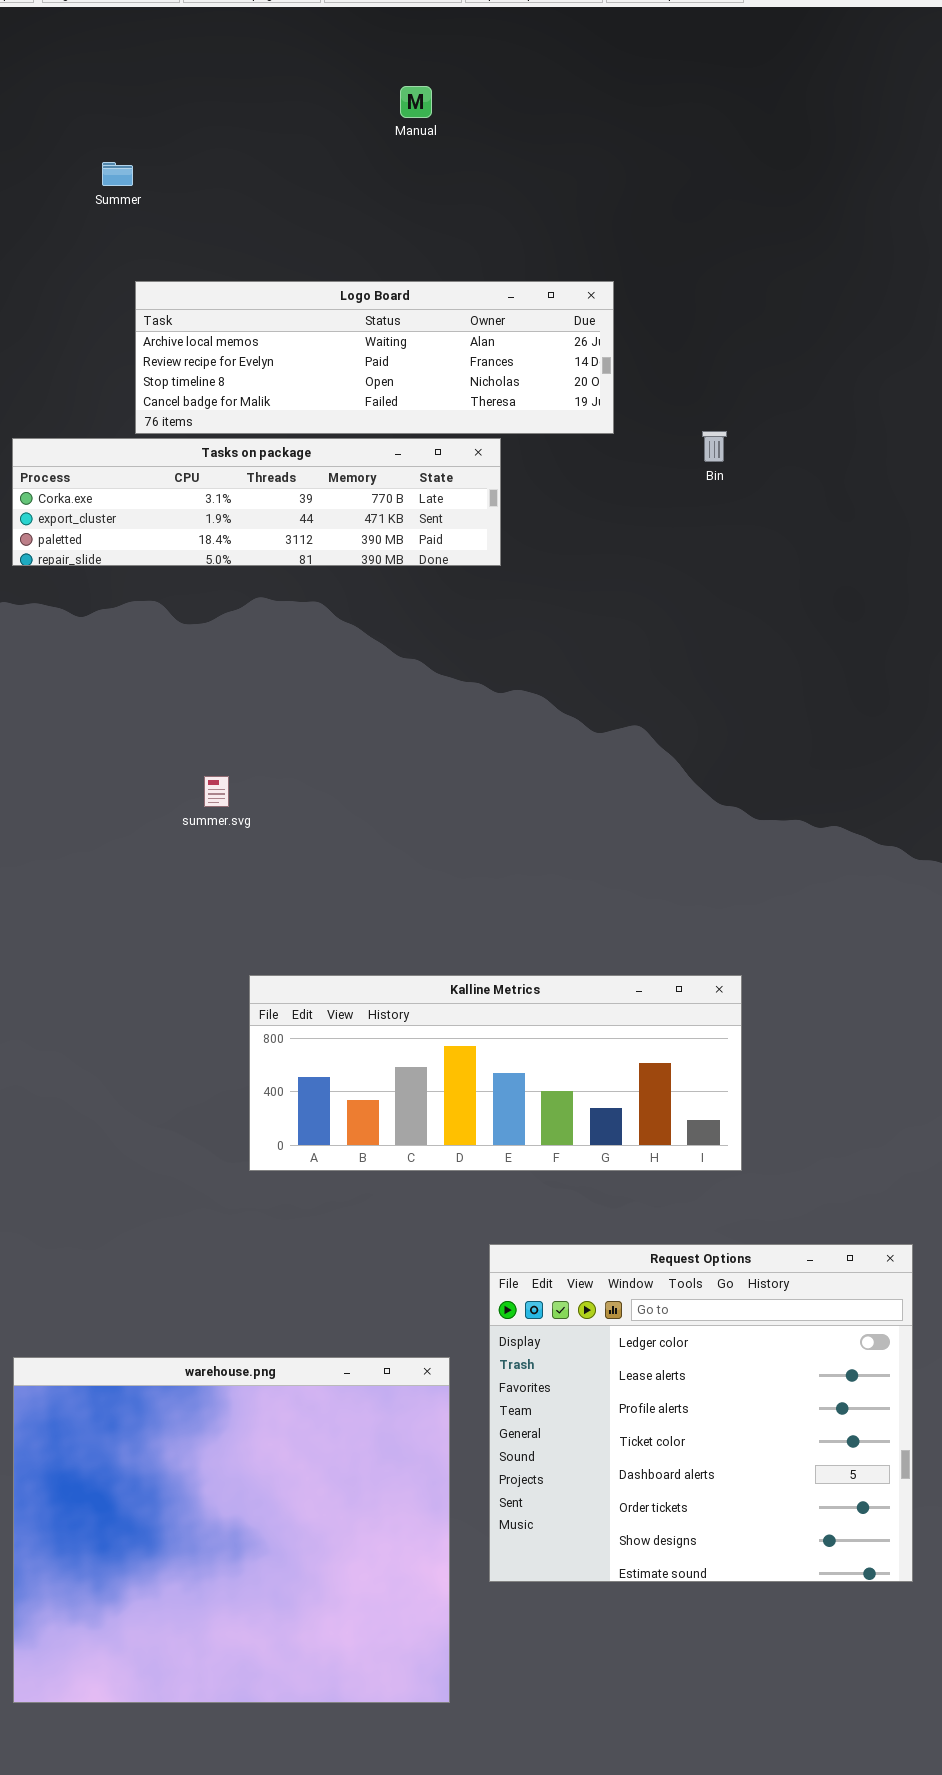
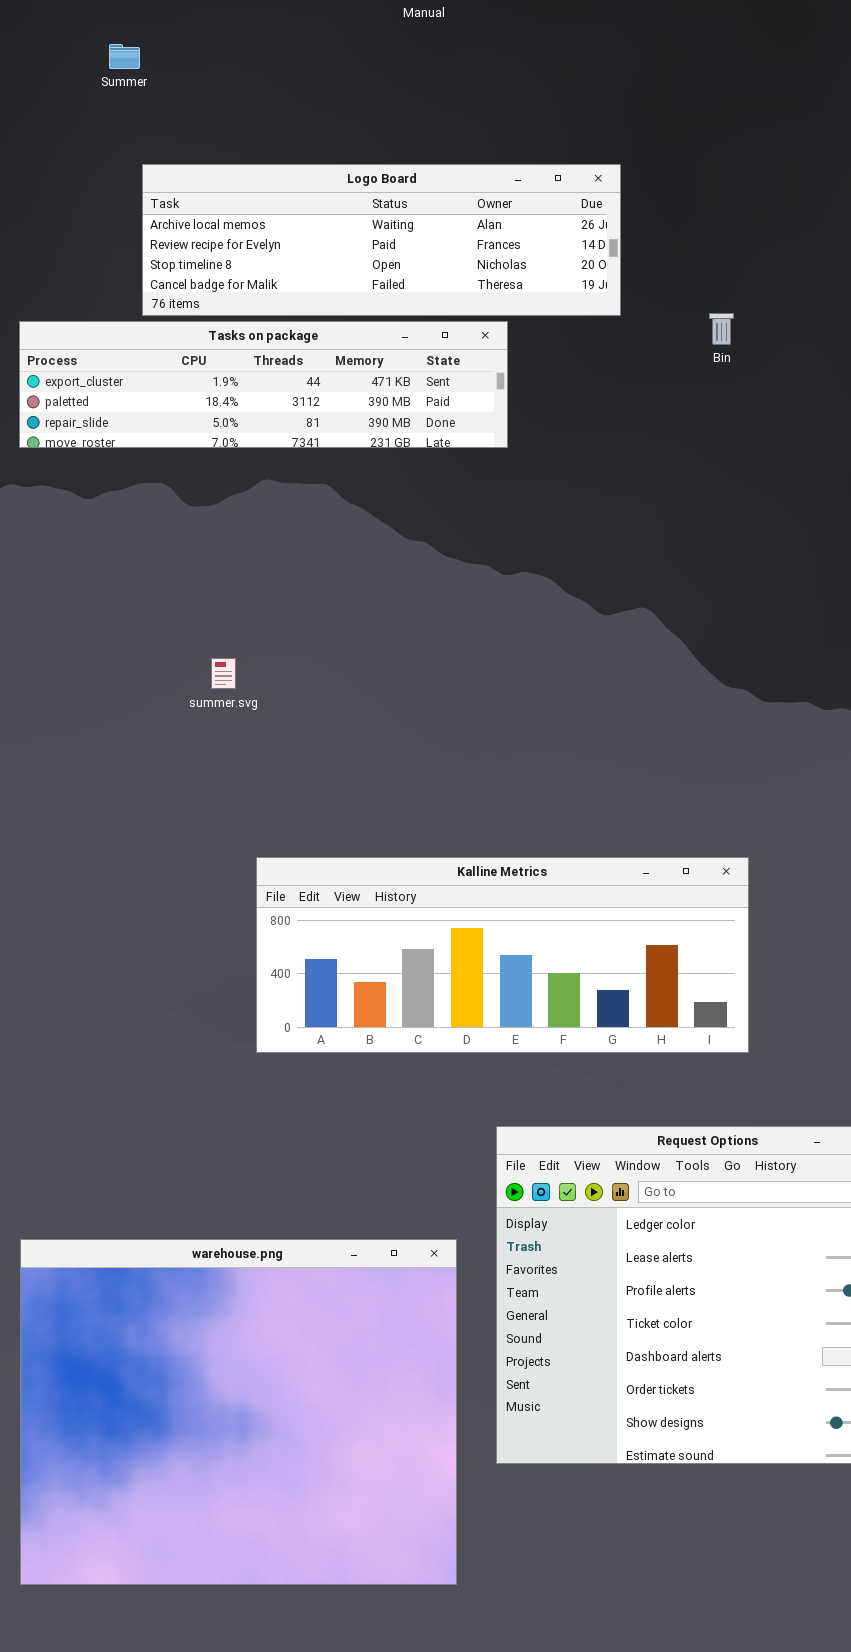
Tasks on package: [12,438,501,566] -> [19,321,508,448], scrolled down 1 row

